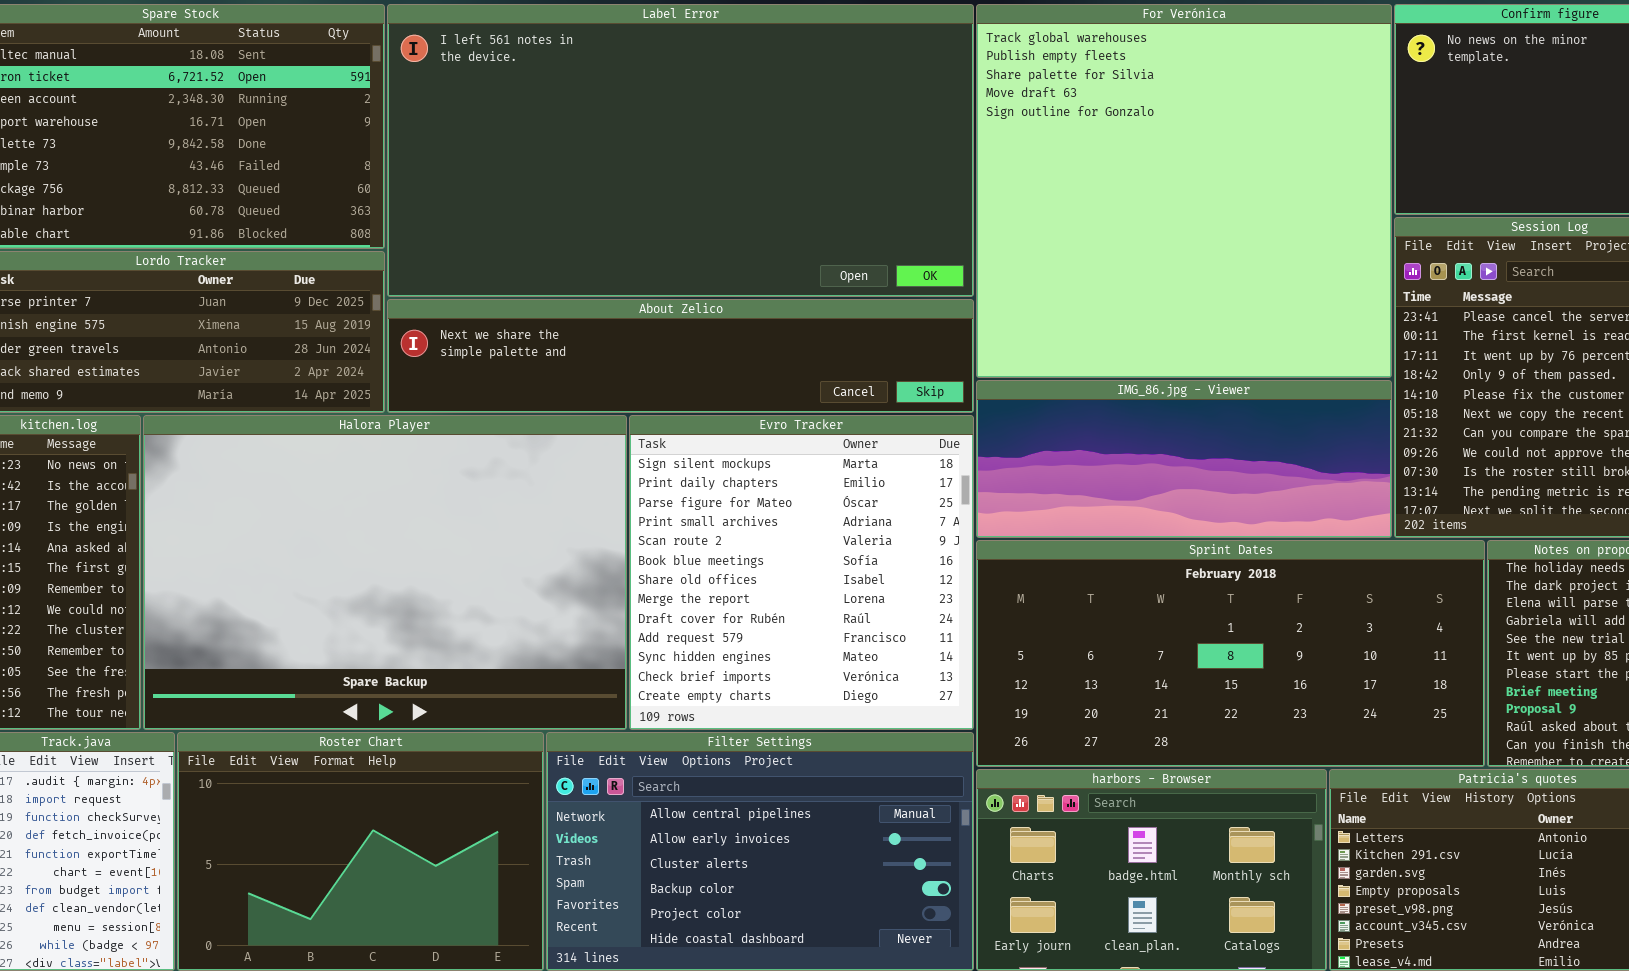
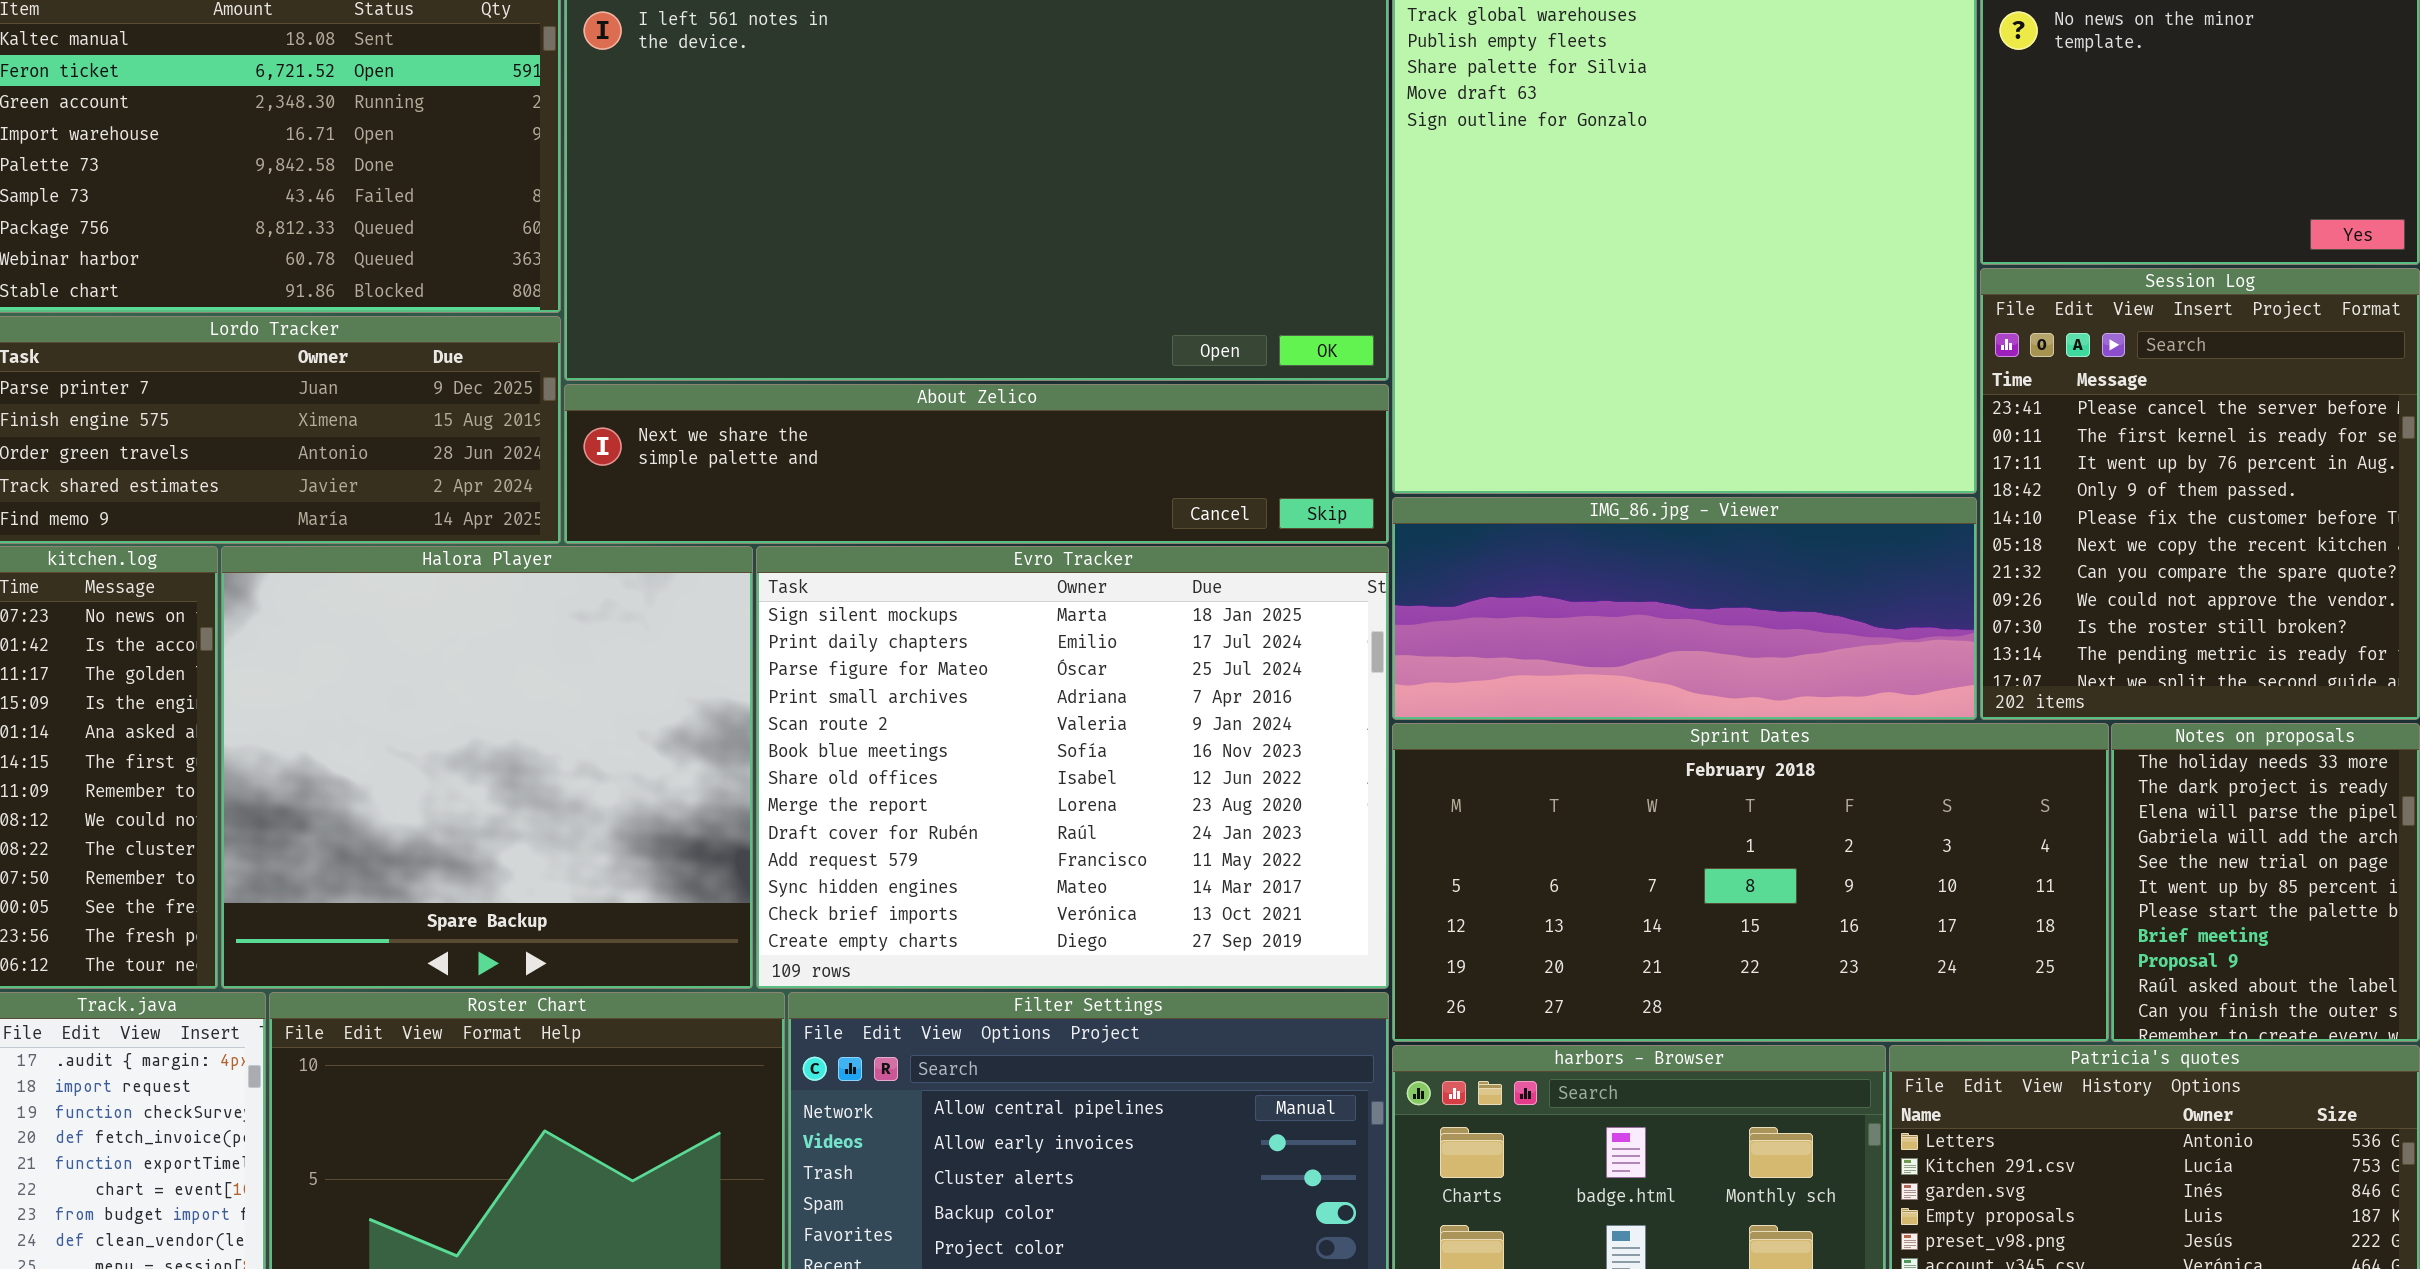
Halora Player: [143,415,627,730] -> [221,546,753,989], resized
Evro Tracker: [629,415,974,730] -> [756,546,1389,989], resized

